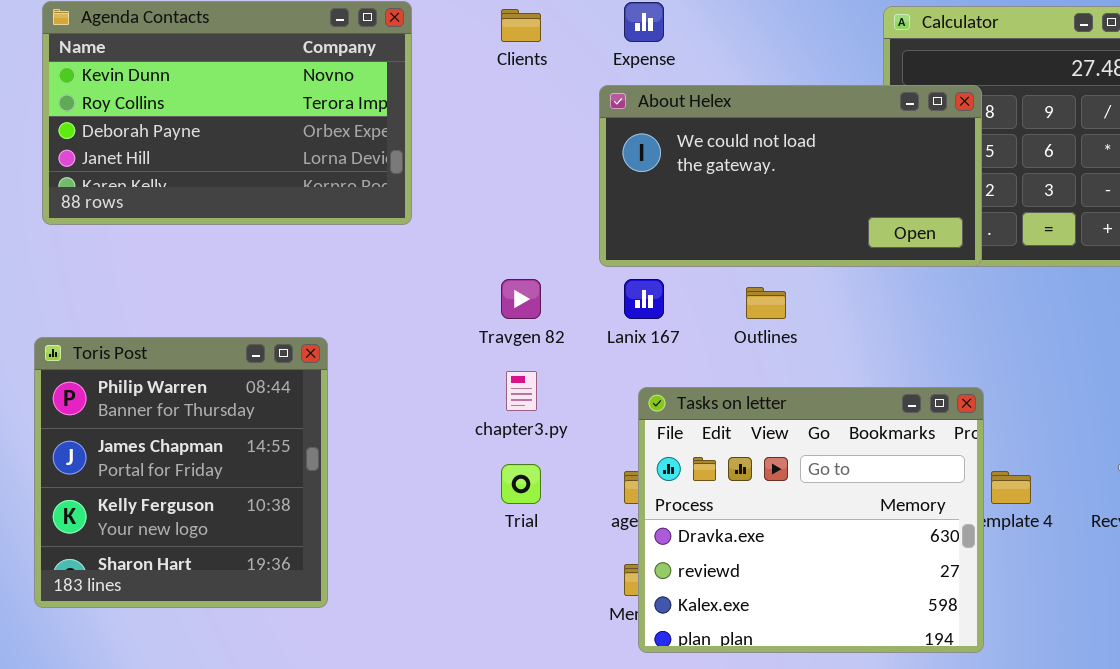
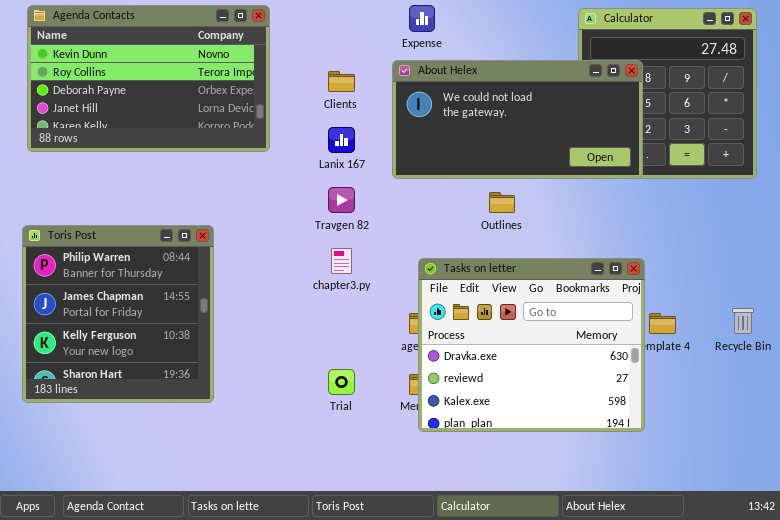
Clients: [501,9,541,42] -> [328,71,355,92], moved
Lanix 167: [624,279,664,319] -> [328,127,355,153], moved
Trial: [501,464,541,504] -> [328,369,355,395], moved

